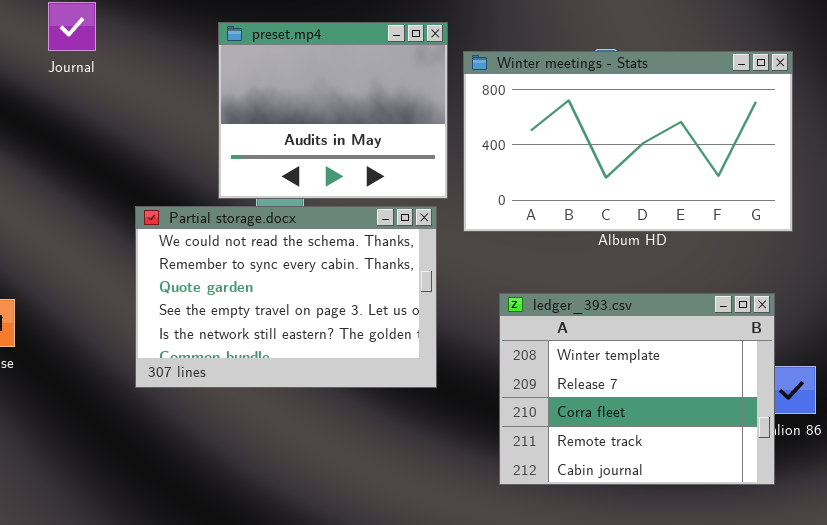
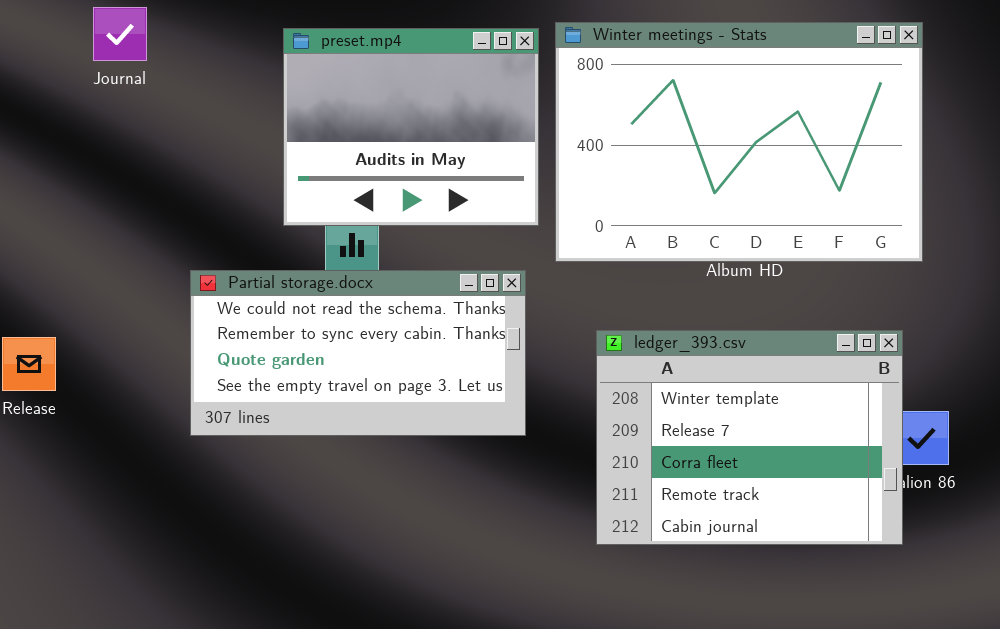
Winter meetings - Stats: [463,51,793,232] -> [555,22,923,262], resized
Partial storage.docx: [135,206,437,388] -> [190,270,526,436], resized

